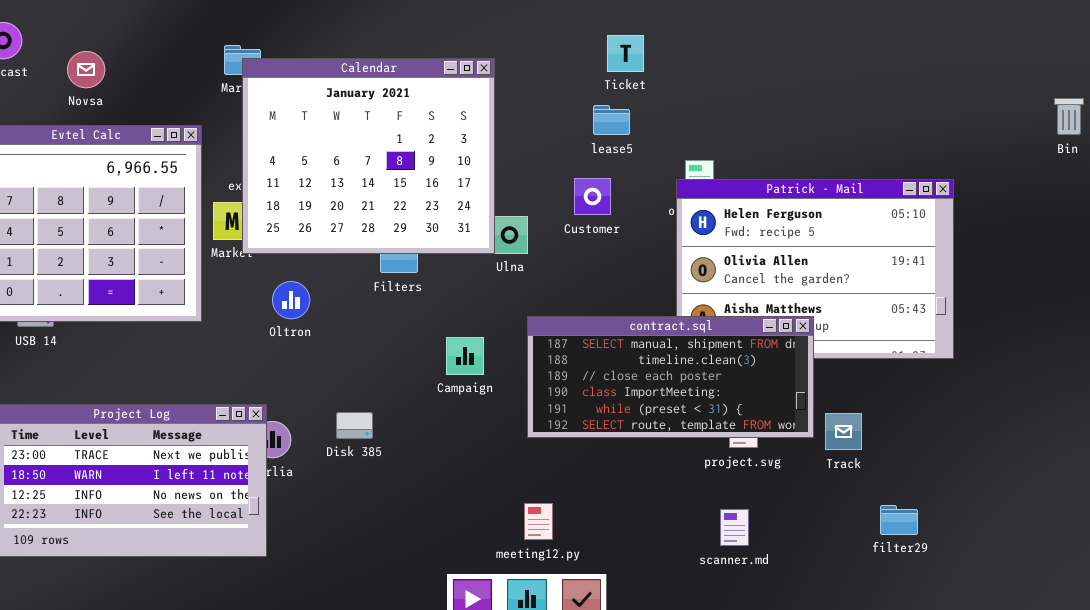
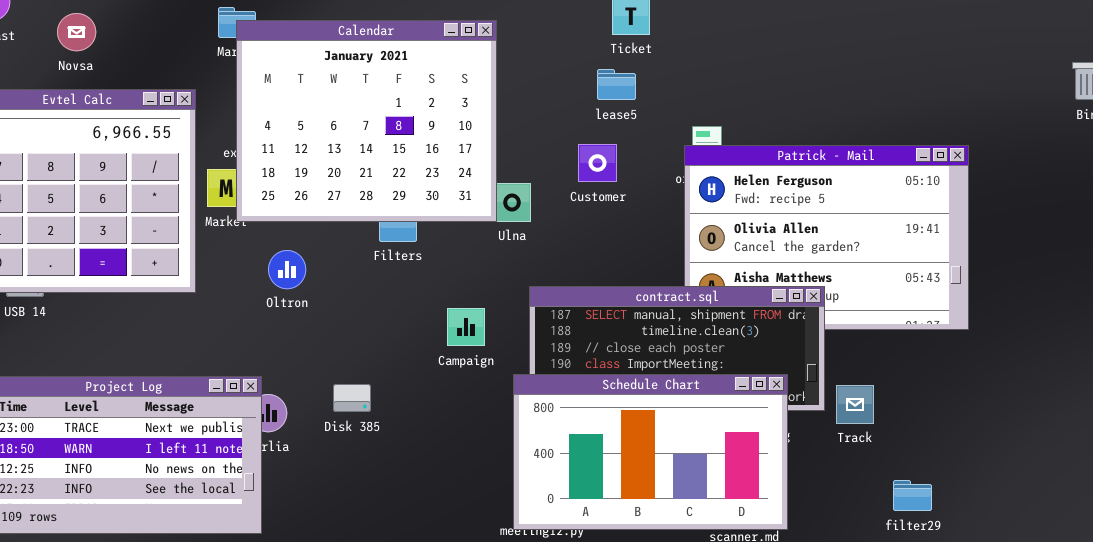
Schedule Chart: none -> [513,374,788,530], opened

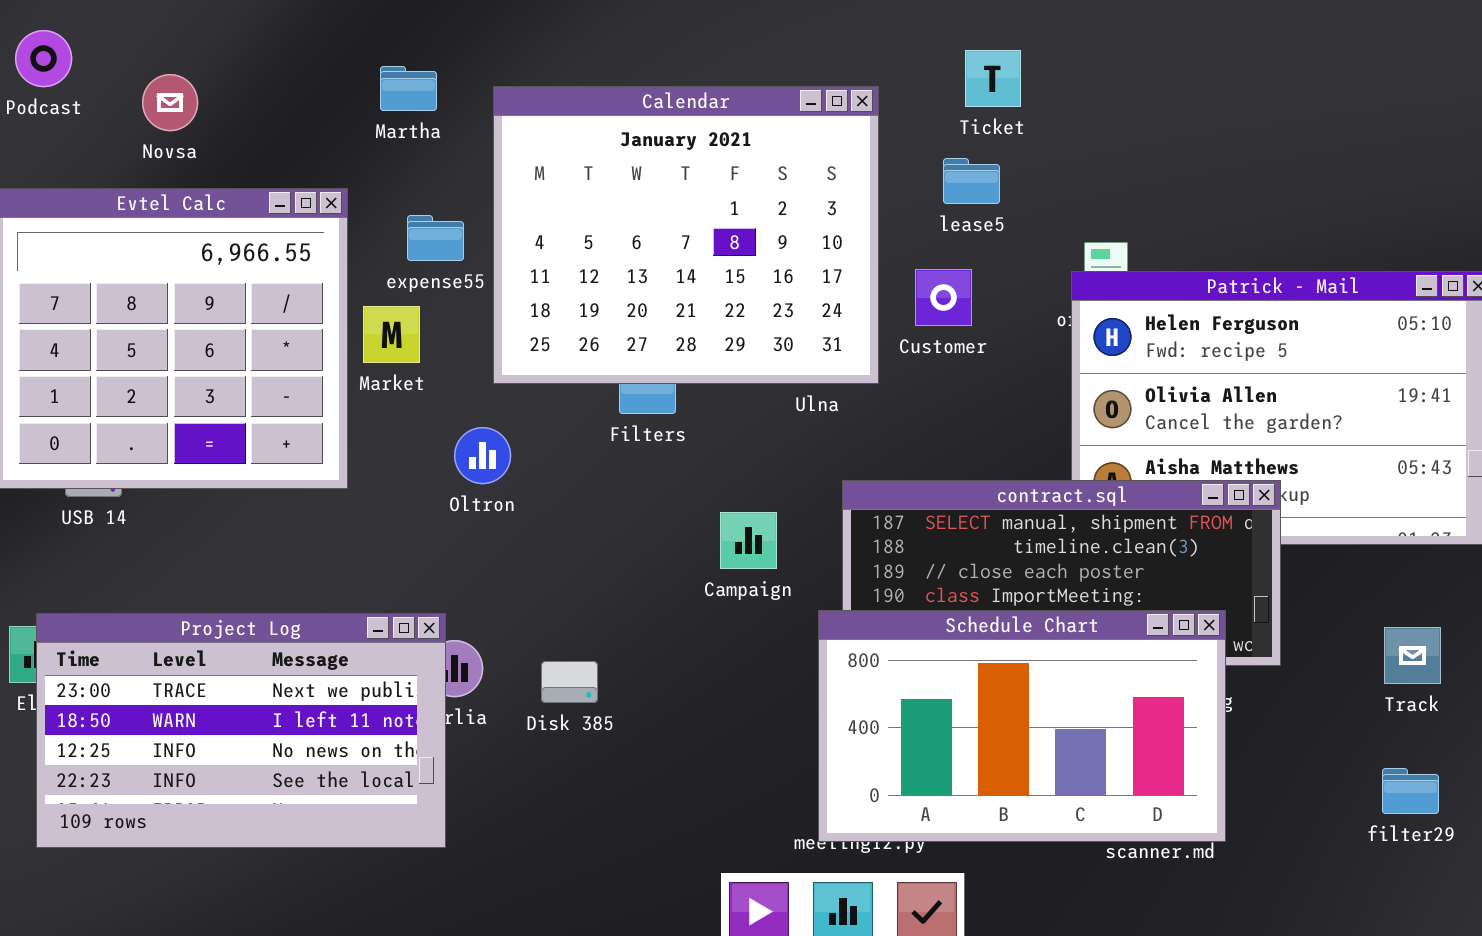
Calendar: [236,20,497,222] -> [493,86,879,384], moved
Disk 385: [333,384,371,412] -> [541,661,598,703], moved
Track: [836,385,874,424] -> [1384,627,1441,684], moved

